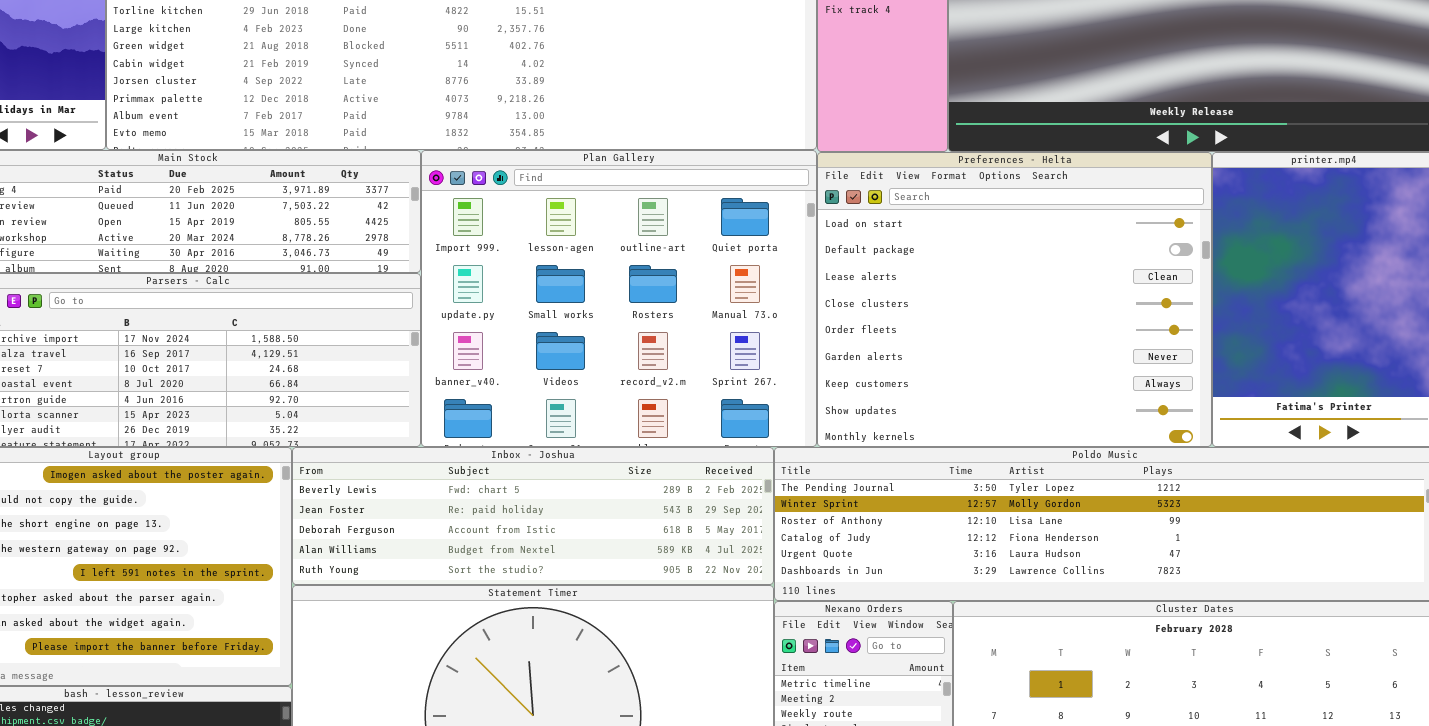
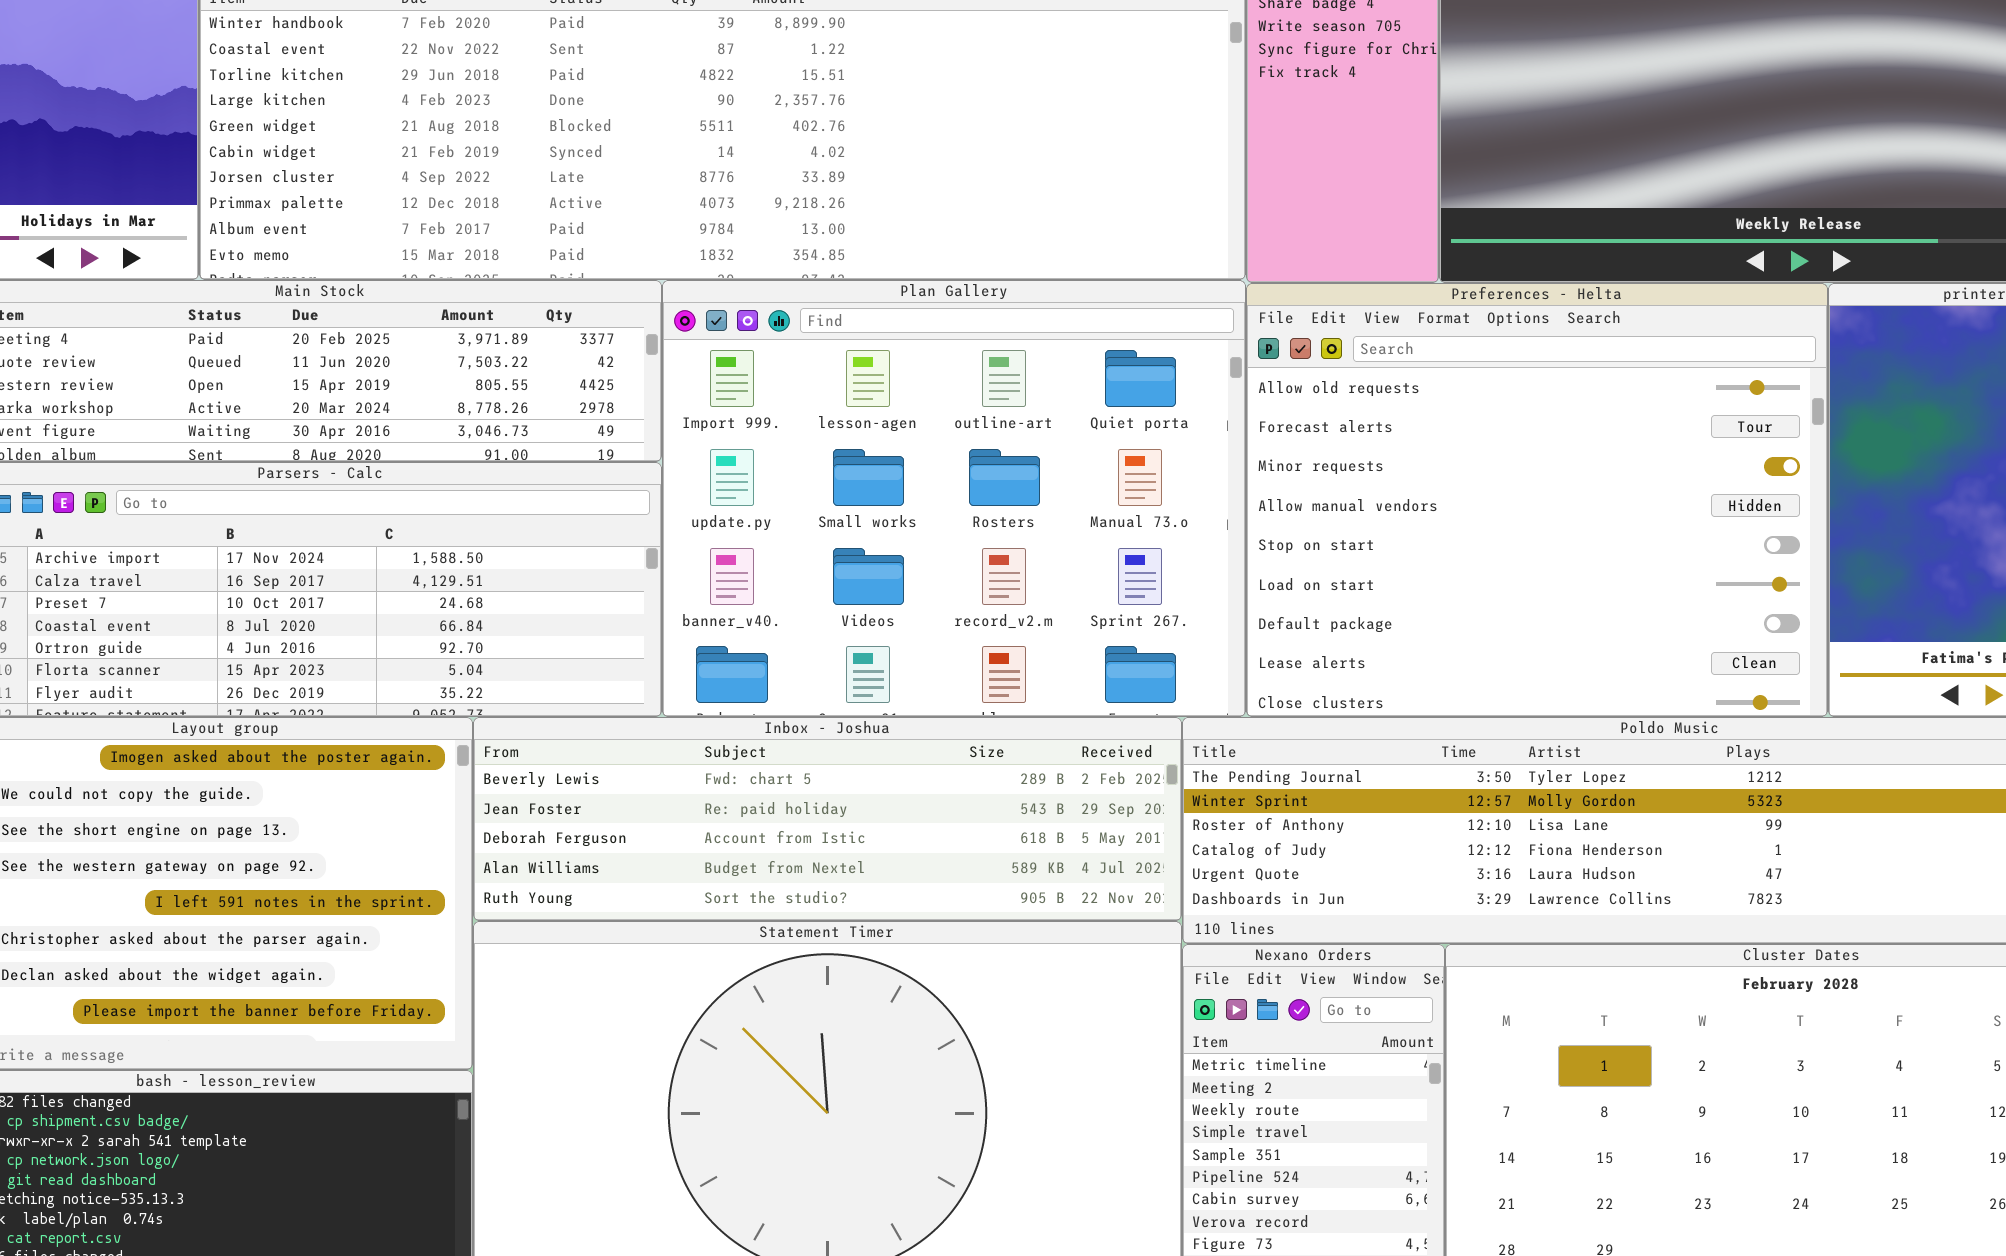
Preferences - Helta: [817,152,1212,447] -> [1246,283,1828,717], scrolled up 5 rows

